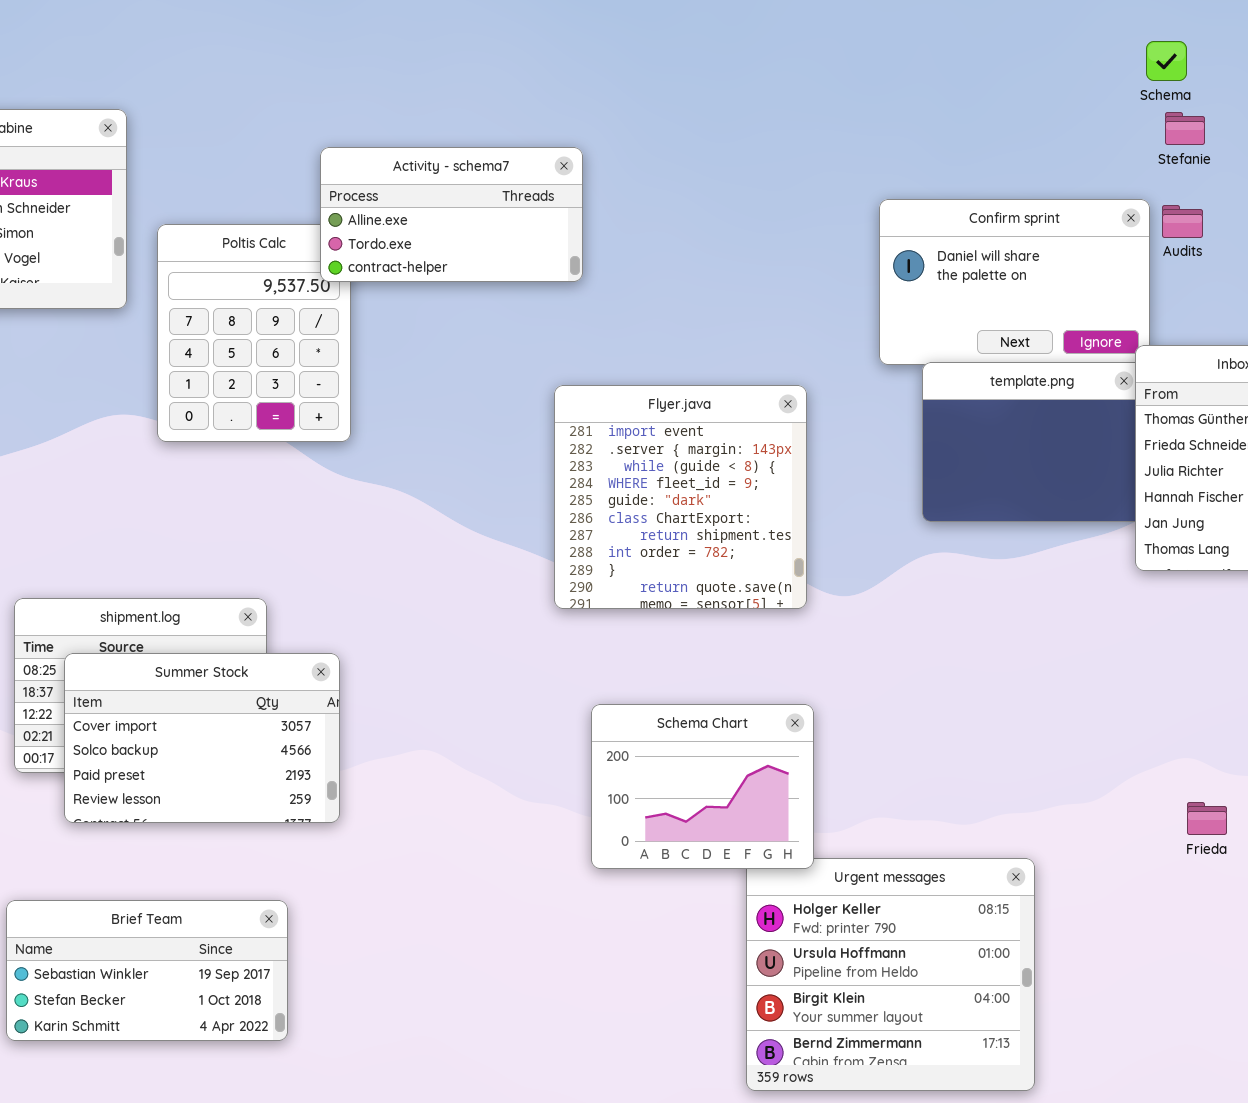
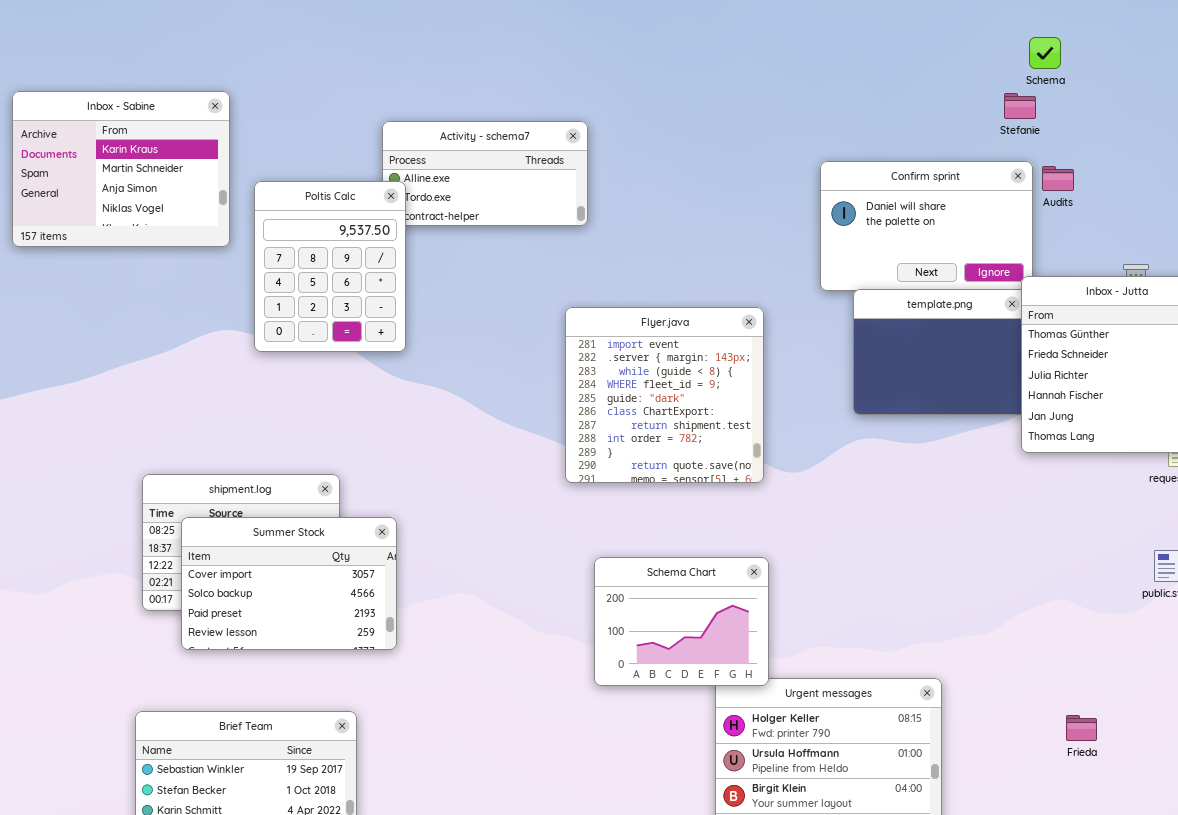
Stefanie: [1165,112,1205,145] -> [1004,93,1036,119], moved
Poltis Calc: [157,224,351,442] -> [254,181,406,352], raised
Frieda: [1187,802,1227,835] -> [1066,715,1097,741], moved

